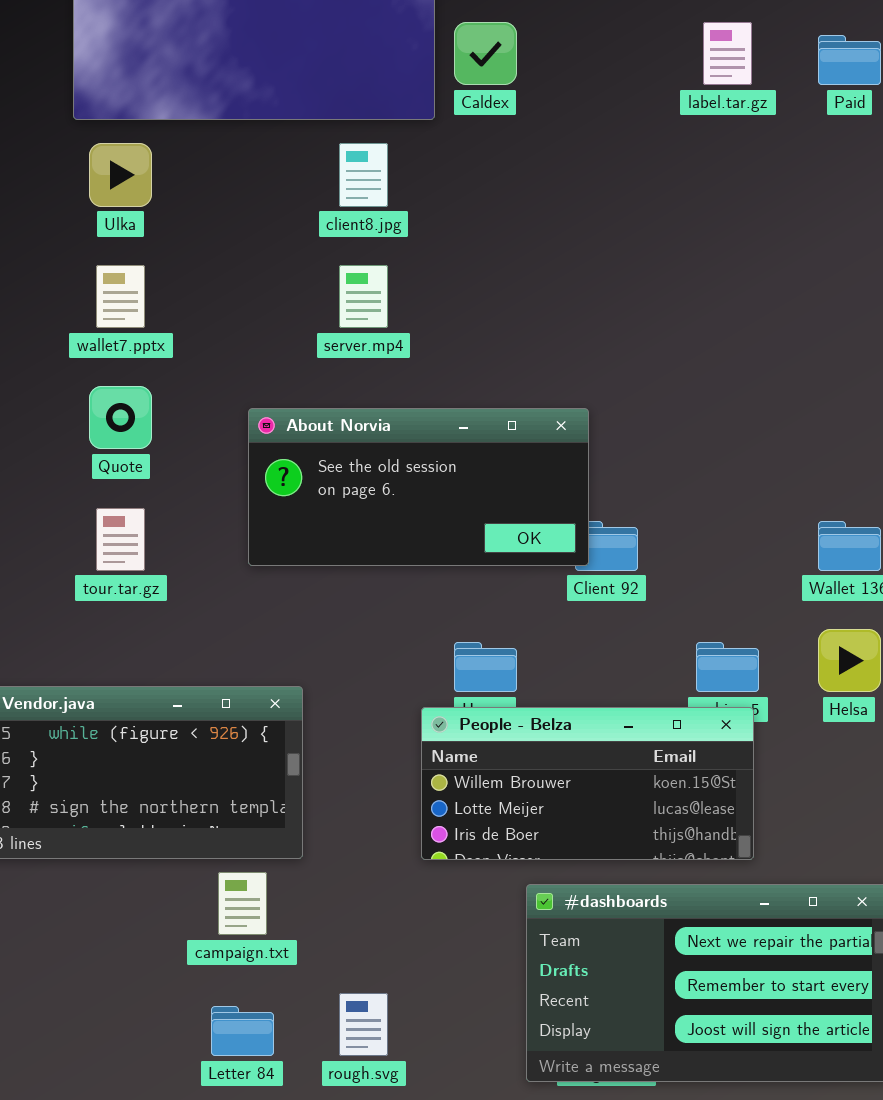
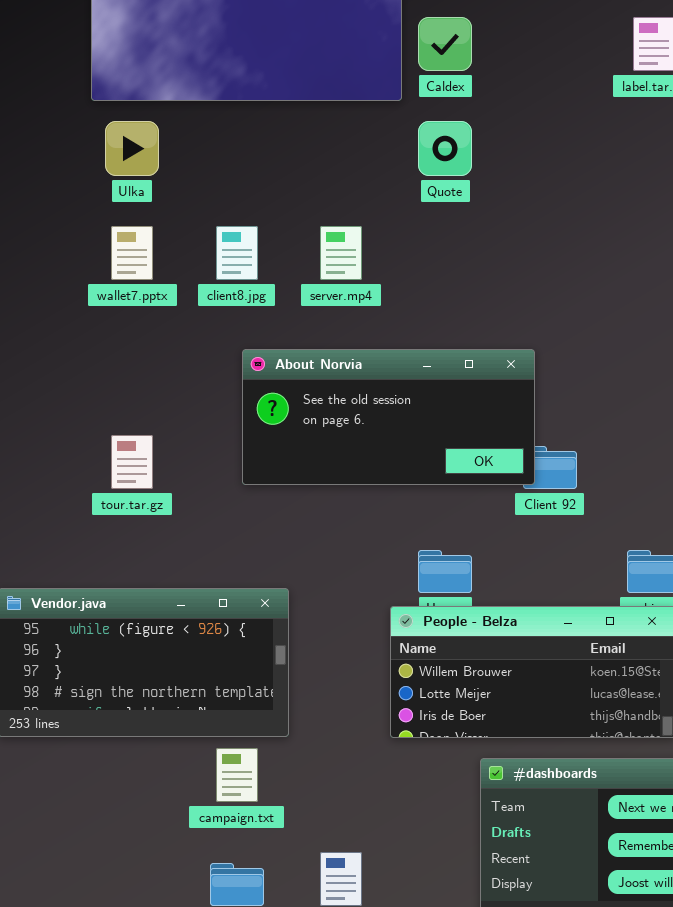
client8.jpg: [339,143,388,207] -> [216,226,258,280], moved
Quote: [89,386,152,449] -> [418,121,472,176], moved

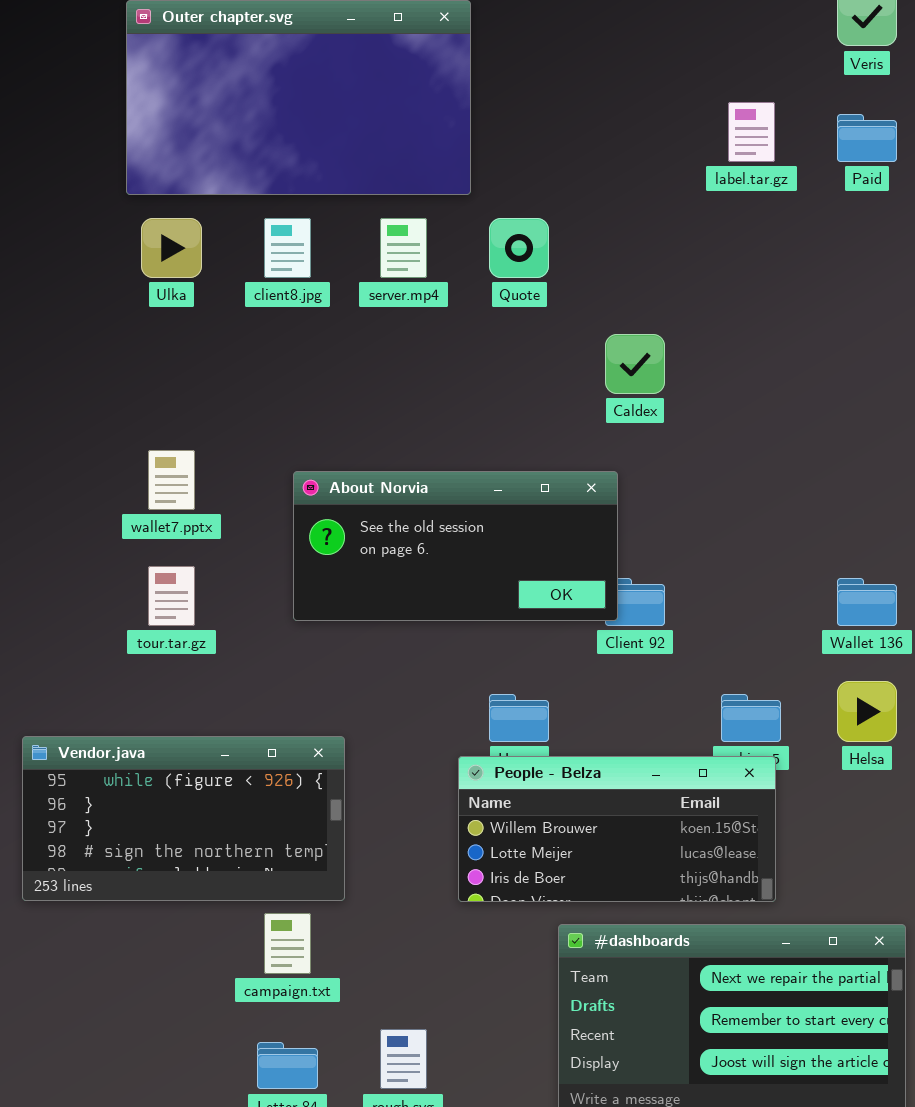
Caldex: [418,17,472,71] -> [605,334,665,394], moved
wallet7.pptx: [111,226,153,280] -> [148,450,195,510], moved
client8.jpg: [216,226,258,280] -> [264,218,311,278], moved
server.mp4: [320,226,362,280] -> [380,218,427,278], moved

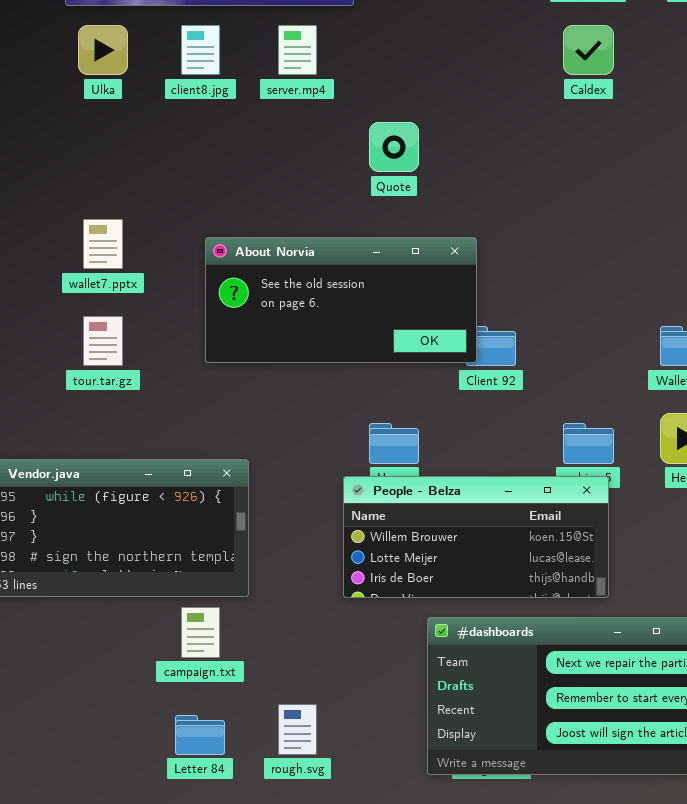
Quote: [489,218,549,278] -> [369,122,419,172], moved
Caldex: [605,334,665,394] -> [563,25,614,75], moved

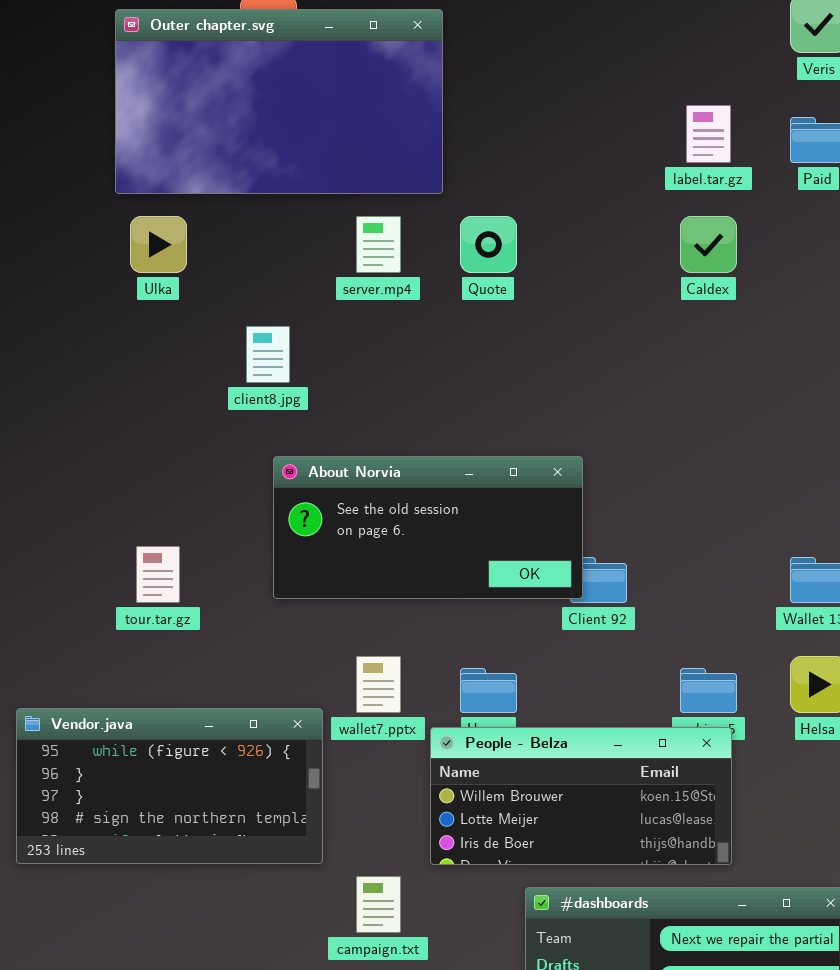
client8.jpg: [181,25,220,75] -> [246,326,290,383], moved
Quote: [369,122,419,172] -> [460,216,517,273], moved
wallet7.pptx: [83,219,123,269] -> [356,656,401,713], moved
campaign.txt: [181,607,220,658] -> [356,876,401,933], moved

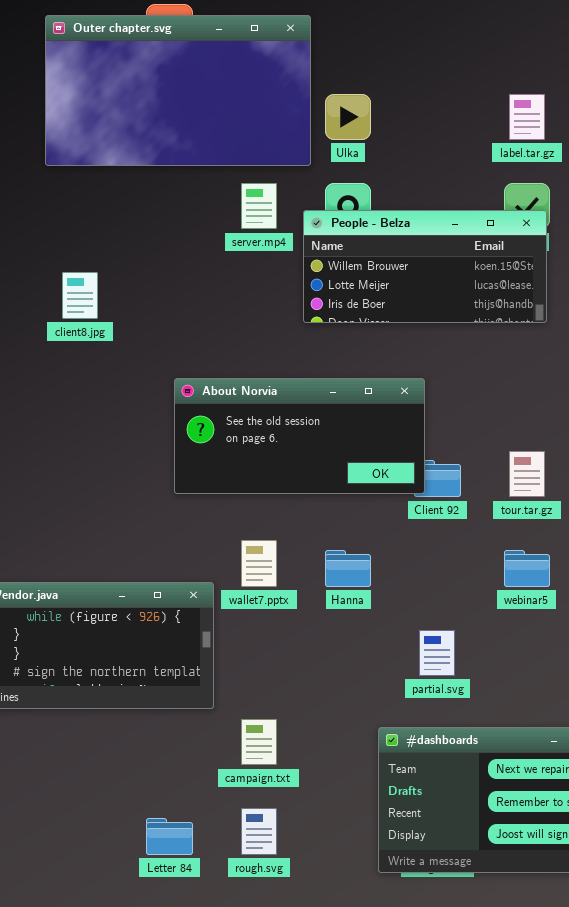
Ulka: [130,216,187,273] -> [325,94,371,140], moved
client8.jpg: [246,326,290,383] -> [62,272,98,319], moved
tour.tar.gz: [136,546,180,603] -> [509,451,545,497], moved
People - Belza: [430,727,732,865] -> [303,210,547,323], moved

